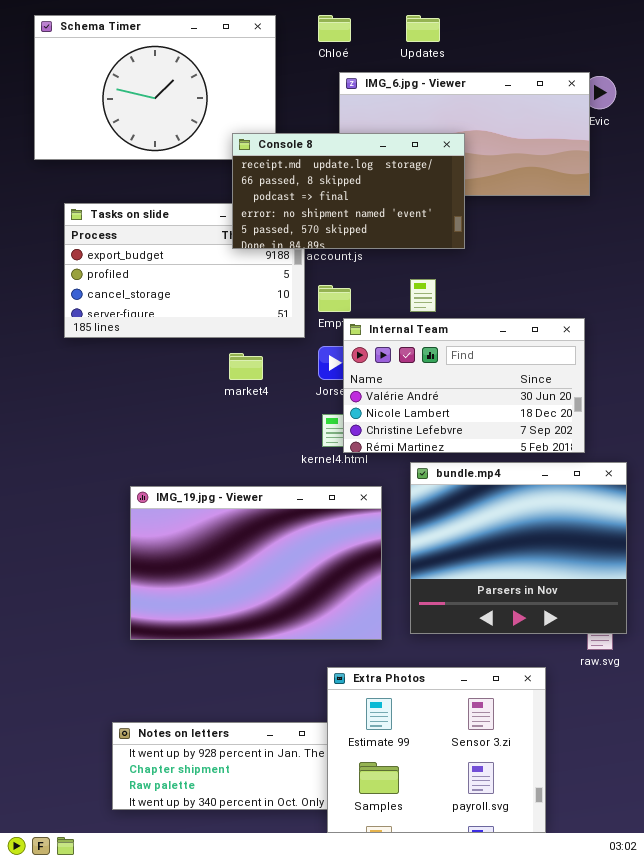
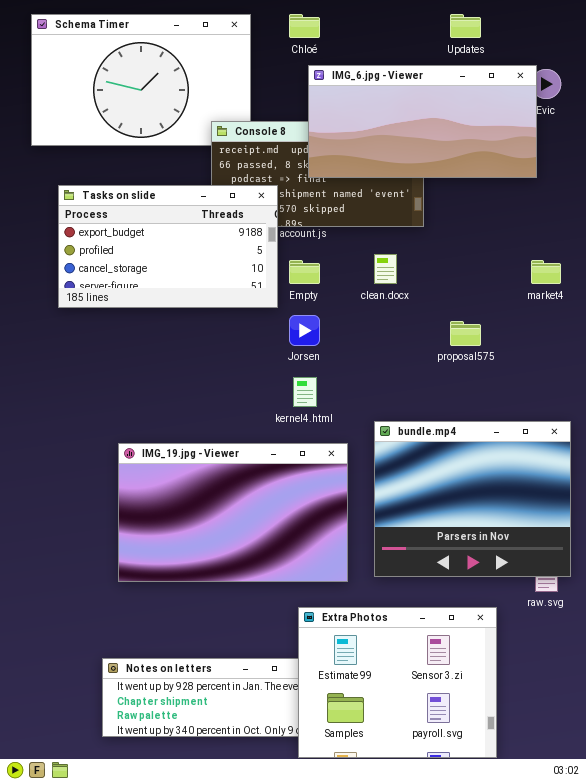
Updates: [406,15,440,42] -> [450,14,481,38], moved
IMG_6.jpg - Viewer: [339,72,590,196] -> [308,65,537,178], raised
Tasks on slide: [64,203,305,338] -> [58,185,278,308], raised
Internal Team: [343,318,585,453] -> none, closed
market4: [229,353,263,380] -> [531,260,561,284], moved

